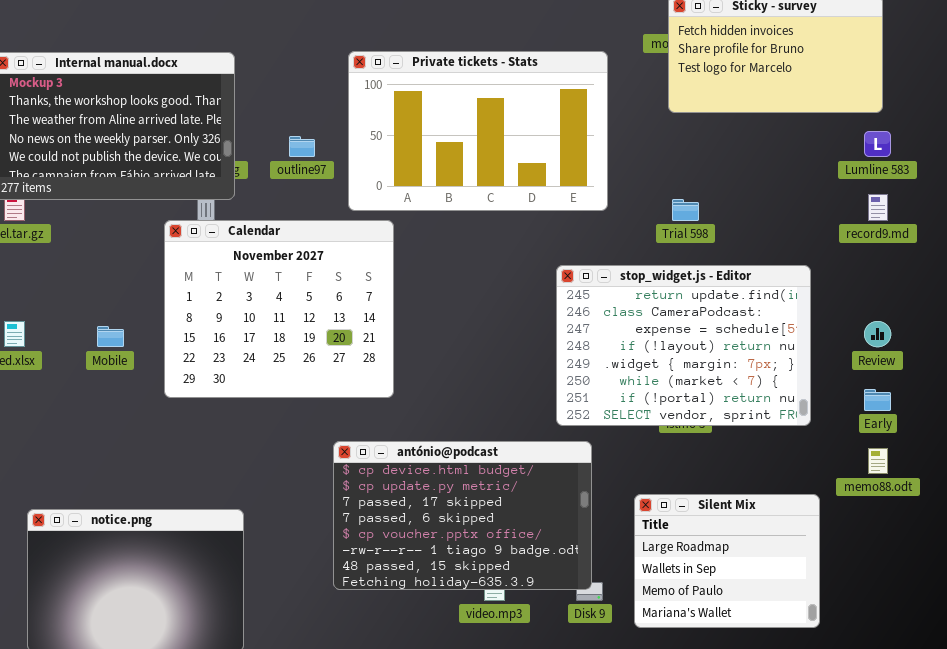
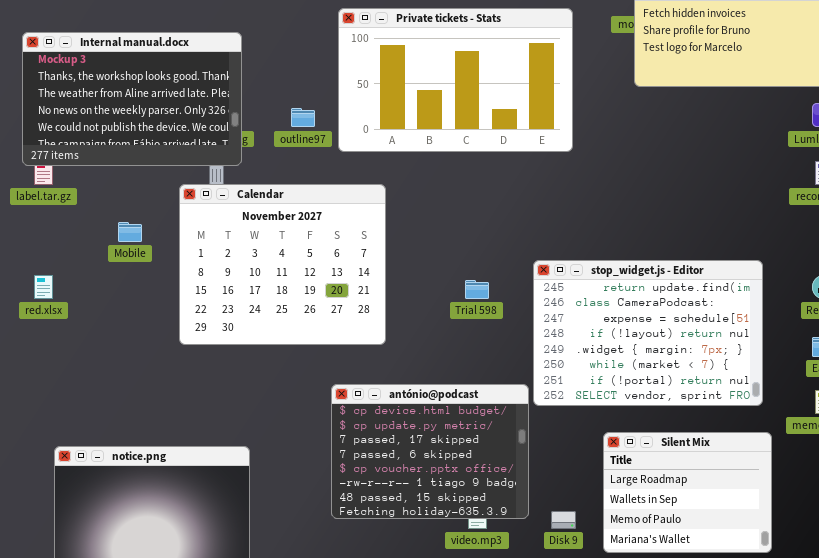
Private tickets - Stats: [348,51,608,211] -> [338,8,573,152], moved
Trial 598: [672,199,699,221] -> [465,280,489,299], moved
stop_widget.js - Editor: [556,265,811,426] -> [533,260,763,406], moved
Mobile: [97,326,124,347] -> [118,222,142,242], moved
antónio@podcast: [333,441,592,590] -> [331,384,529,519], resized

